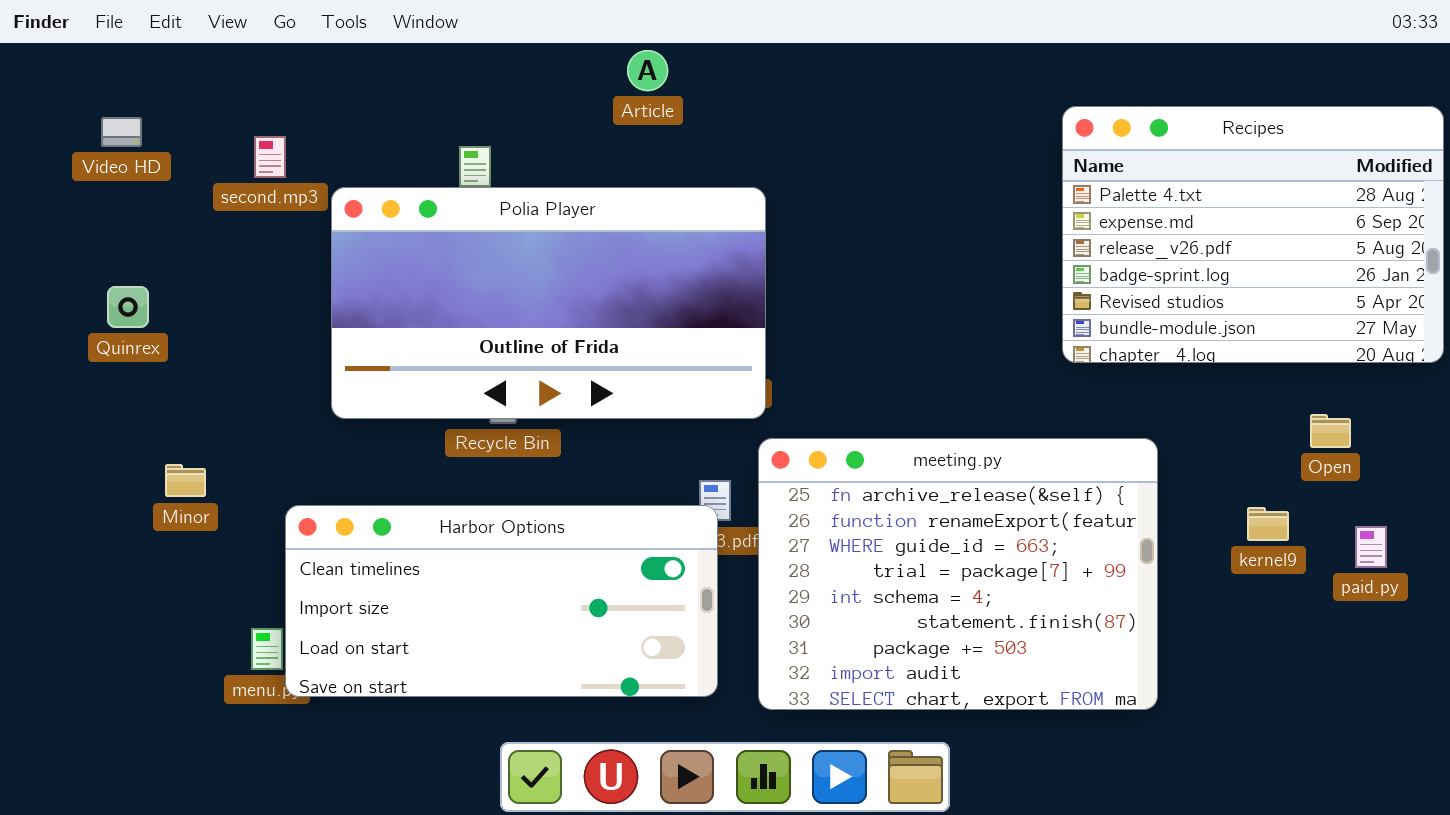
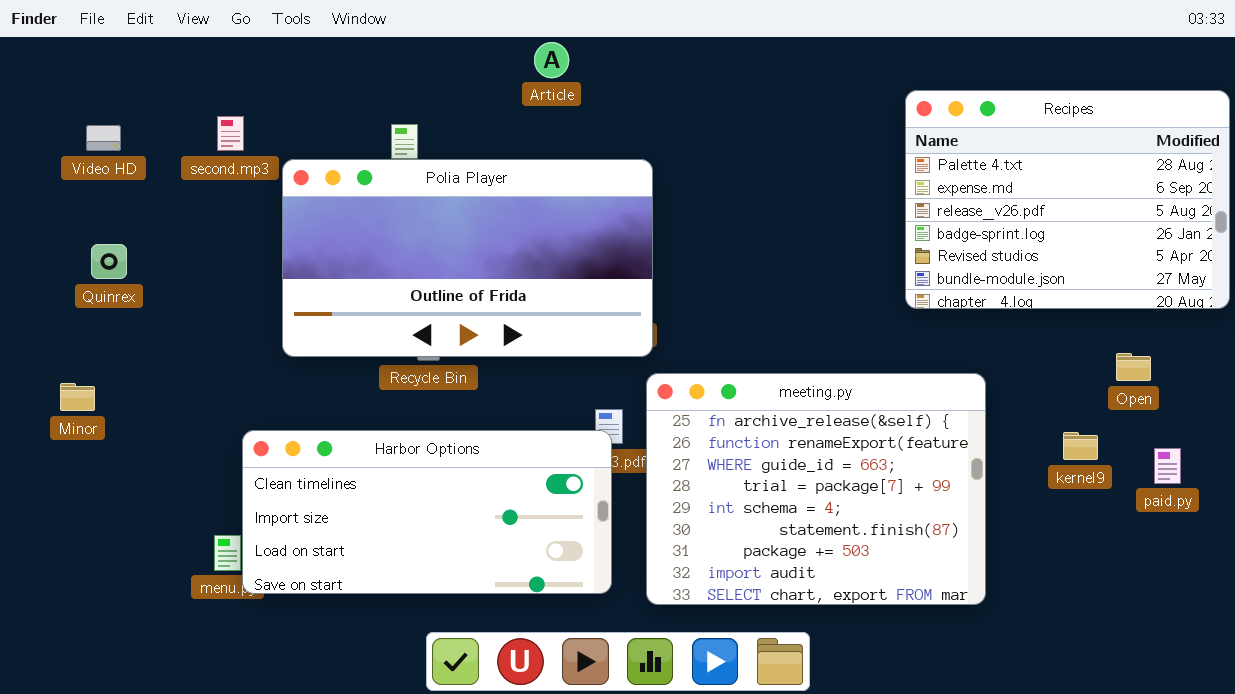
Video HD: [101,117,142,147] -> [86,125,121,151], moved
Minor: [165,464,206,497] -> [60,383,95,411], moved

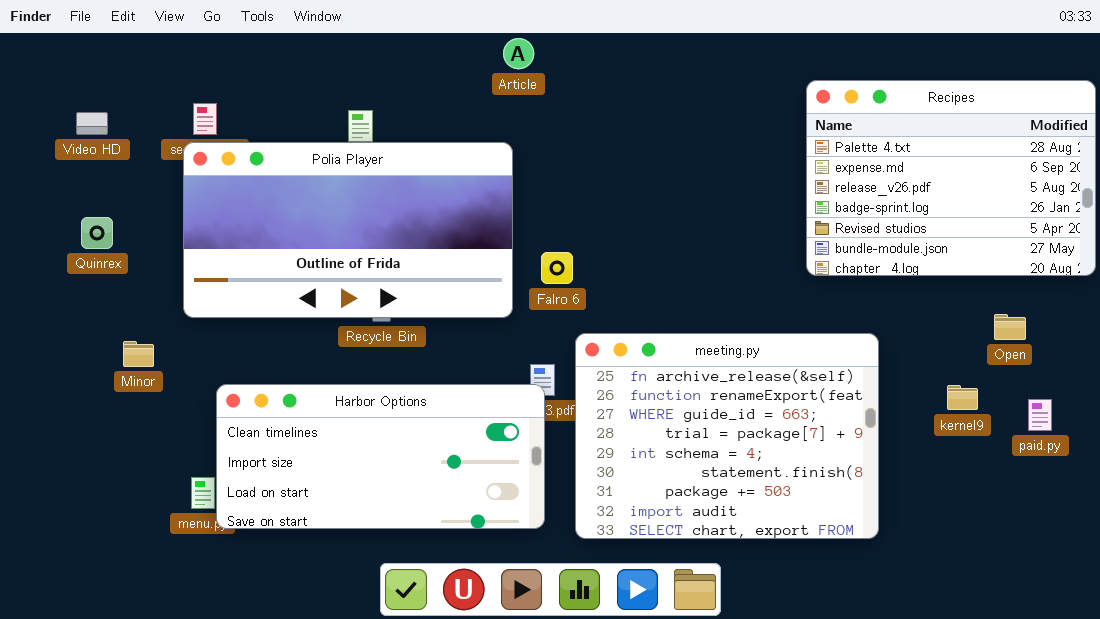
Article: [534,42,569,78] -> [503,38,534,69], moved
Polia Player: [282,159,653,357] -> [183,142,513,318], moved
Minor: [60,383,95,411] -> [123,341,154,367], moved

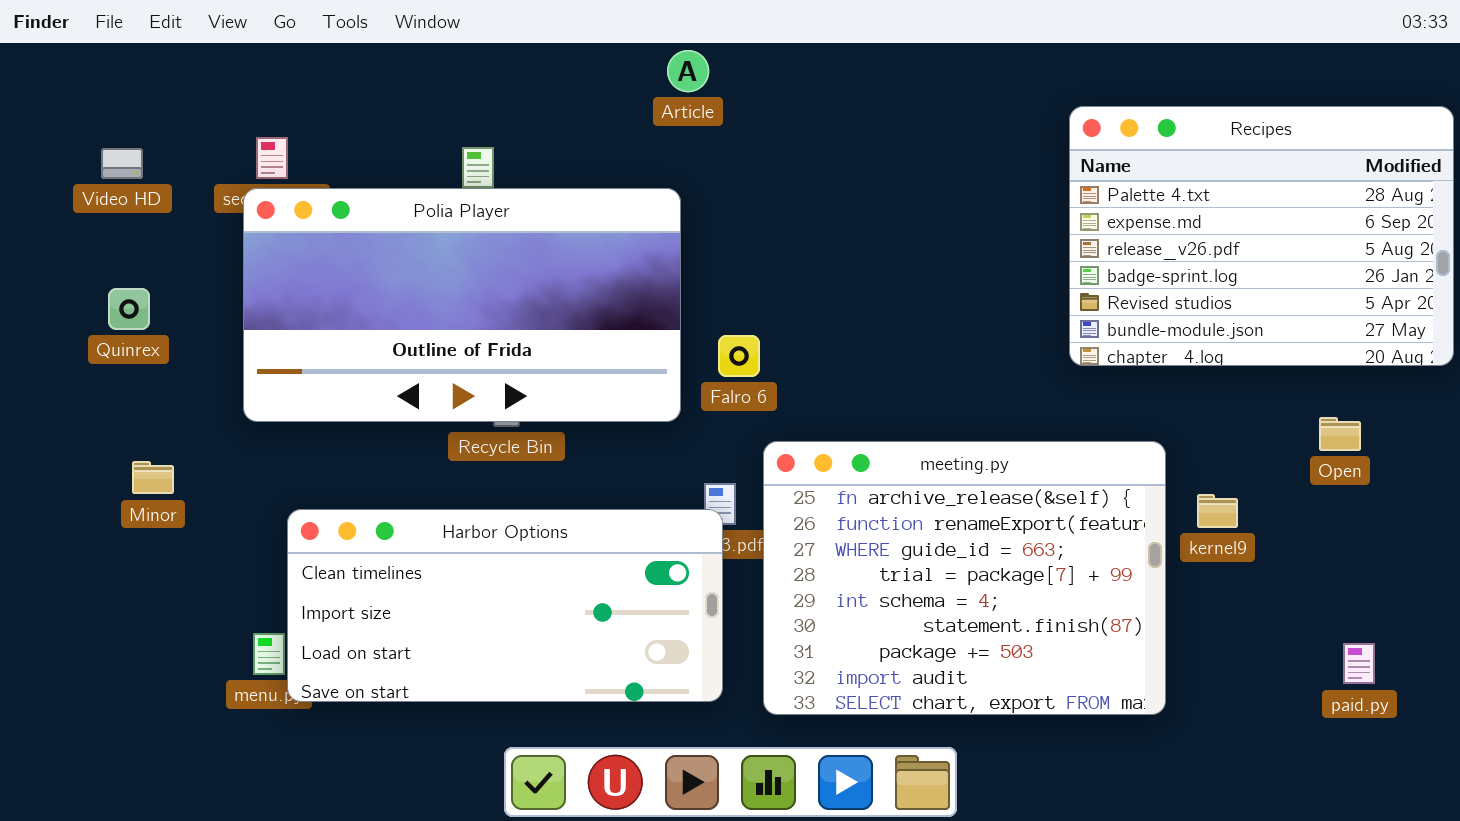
Minor: [123,341,154,367] -> [132,461,174,494], moved
kernel9: [947,385,978,410] -> [1197,494,1238,528], moved
paid.py: [1028,399,1052,431] -> [1343,643,1375,684], moved

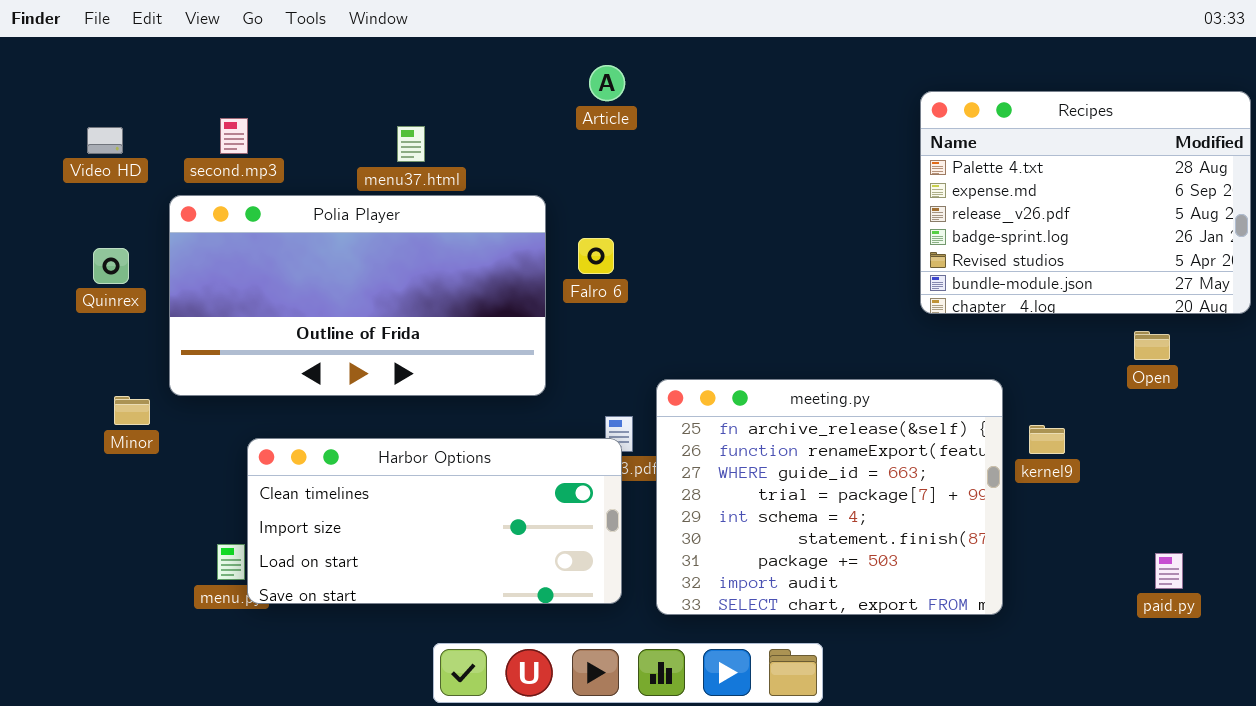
Article: [667,50,709,92] -> [589,65,625,101], moved
Polia Player: [243,188,681,422] -> [169,195,546,396], moved
Falro 6: [718,335,760,377] -> [578,238,614,274], moved
Open: [1319,417,1361,451] -> [1134,331,1170,360], moved

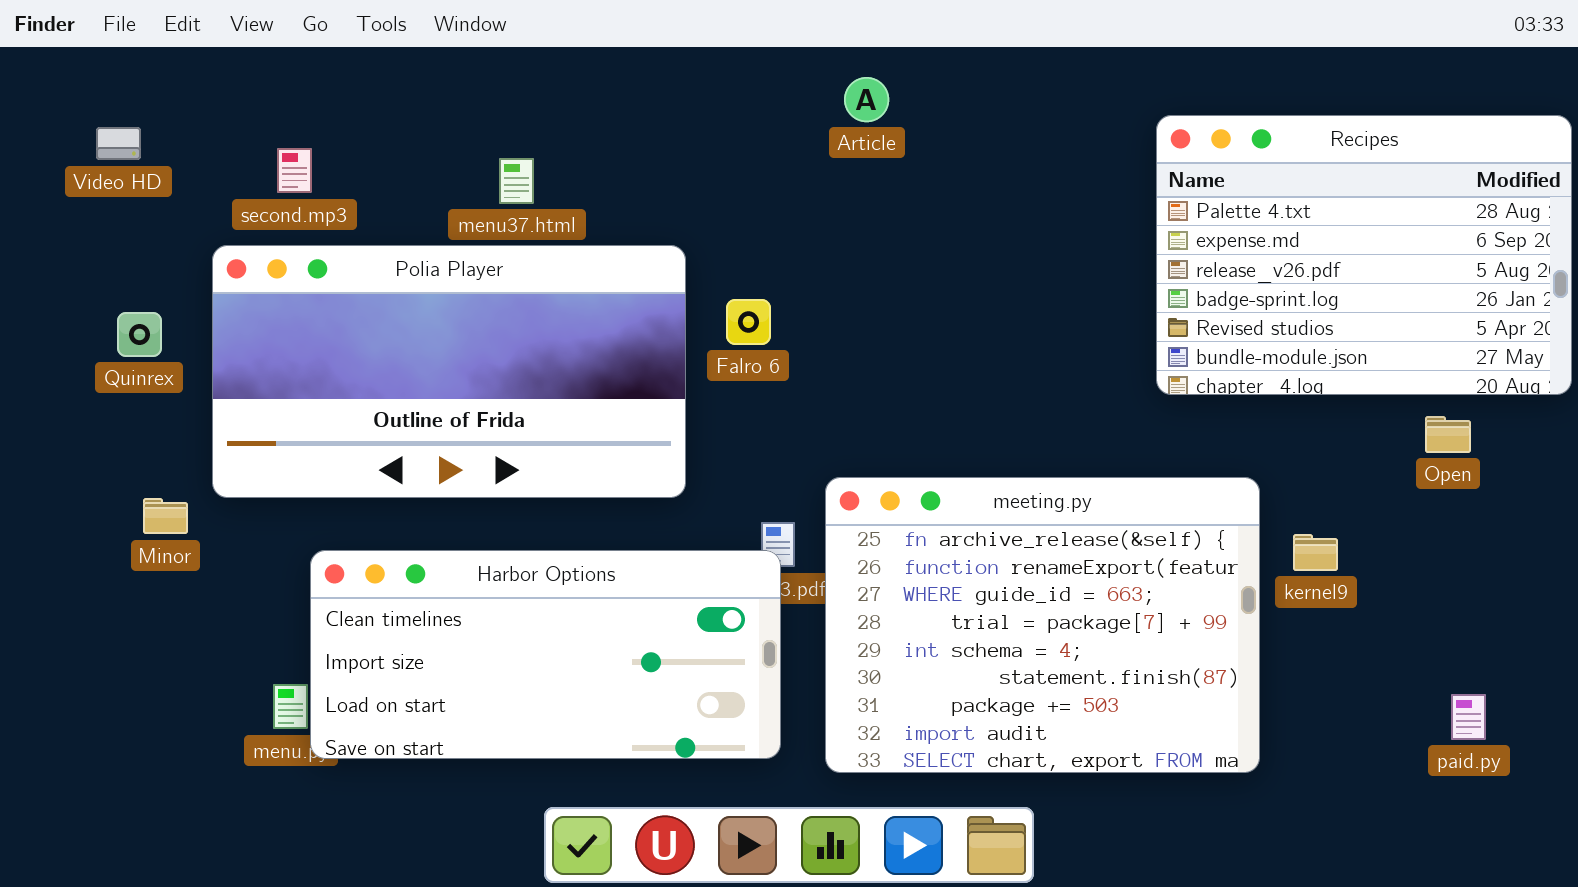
Article: [589,65,625,101] -> [844,77,889,122], moved
Video HD: [87,127,123,154] -> [96,127,141,160], moved

